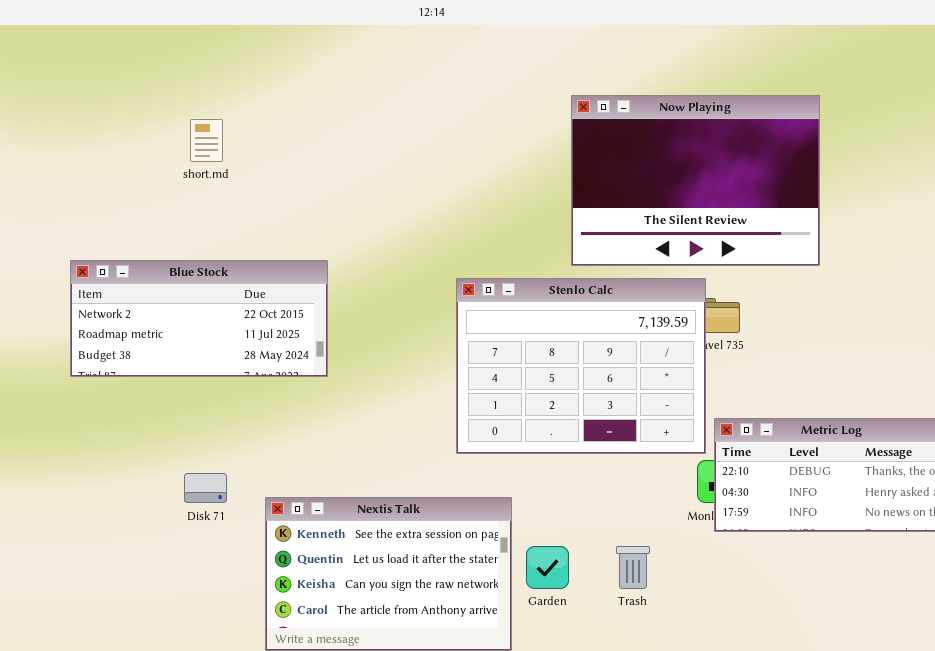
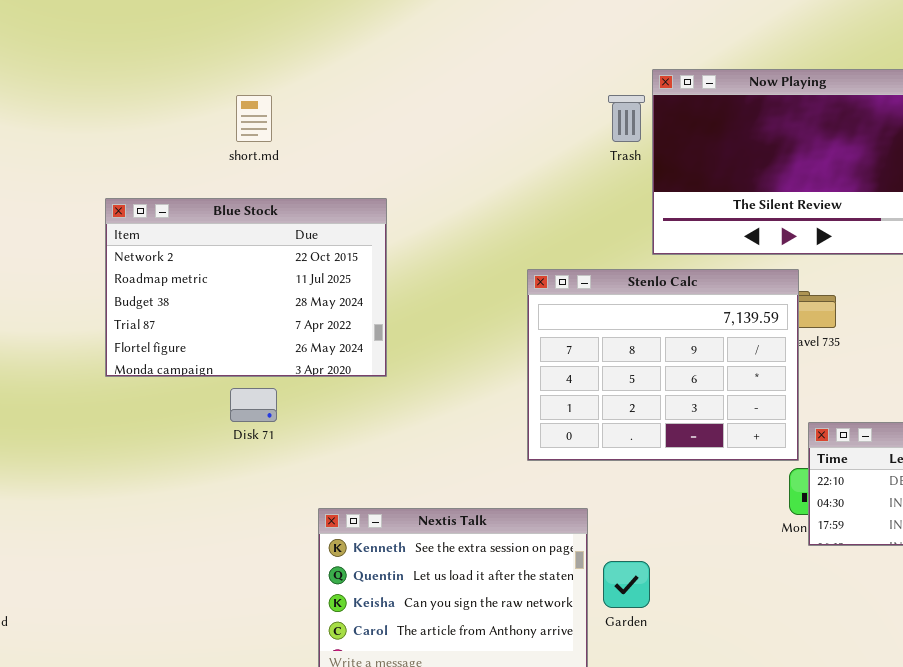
Blue Stock: [70,260,328,377] -> [105,198,387,377], resized
Disk 71: [184,473,227,503] -> [230,388,277,422], moved
Trash: [616,546,650,589] -> [608,95,645,142], moved

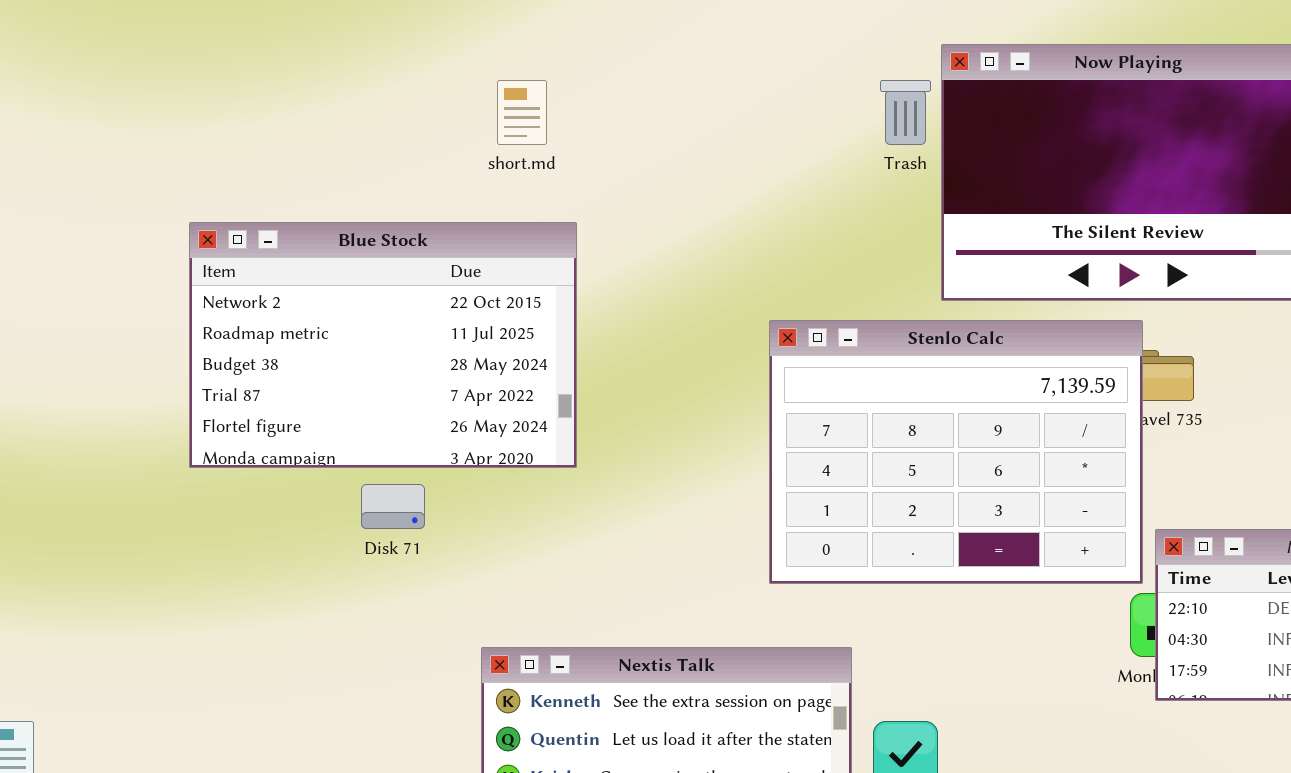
short.md: [236,95,272,142] -> [497,80,547,145], moved

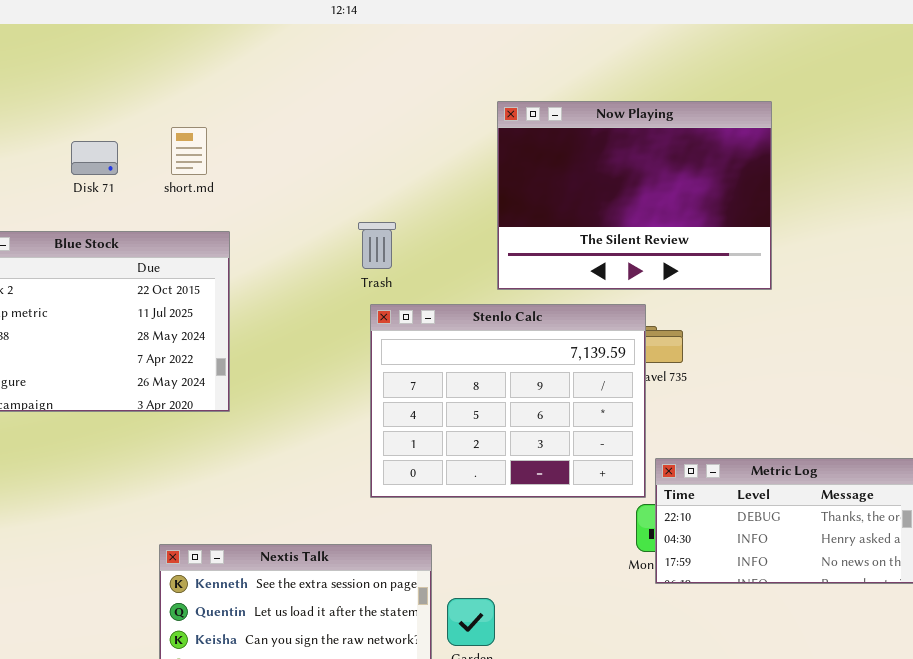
Trash: [880,80,931,145] -> [358,222,396,269], moved
Disk 71: [361,484,425,529] -> [71,141,118,175], moved

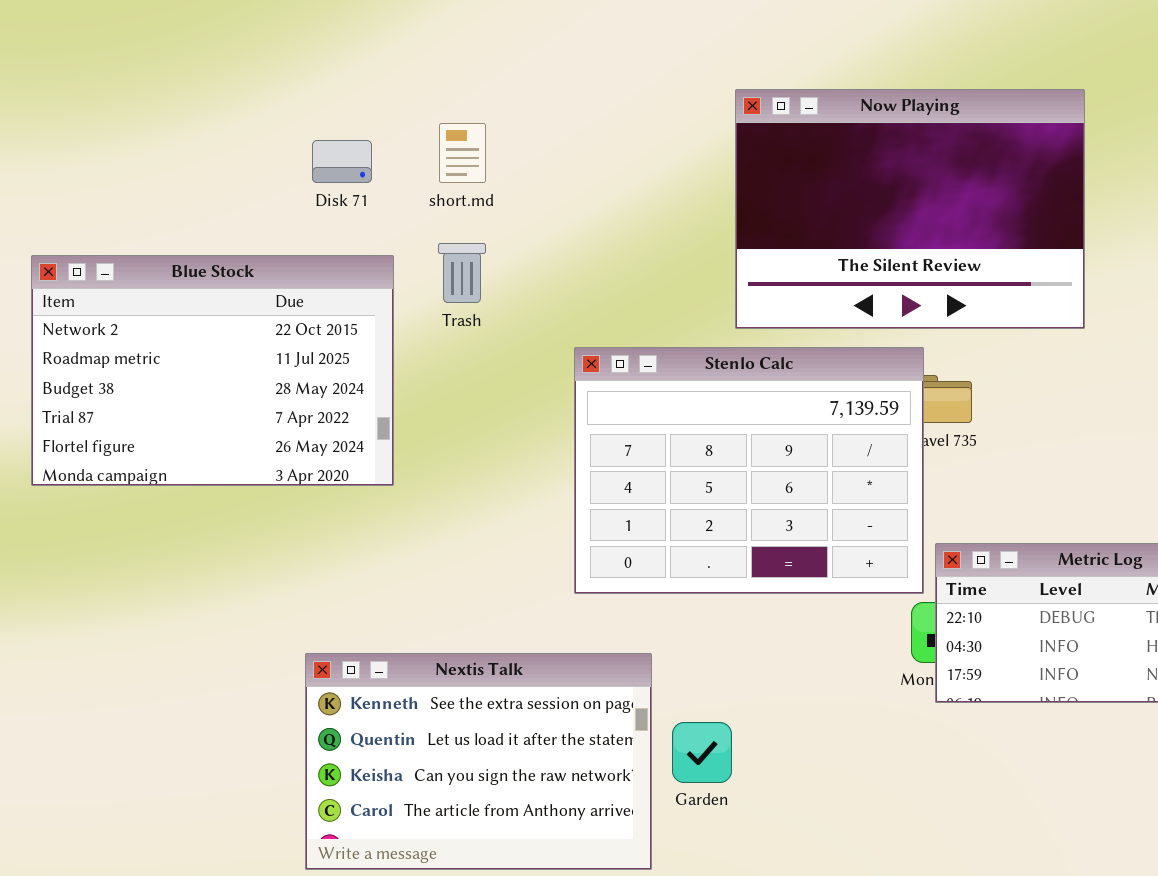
short.md: [171,127,207,175] -> [439,123,486,183], moved
Disk 71: [71,141,118,175] -> [312,140,372,183], moved
Trash: [358,222,396,269] -> [438,243,486,303], moved

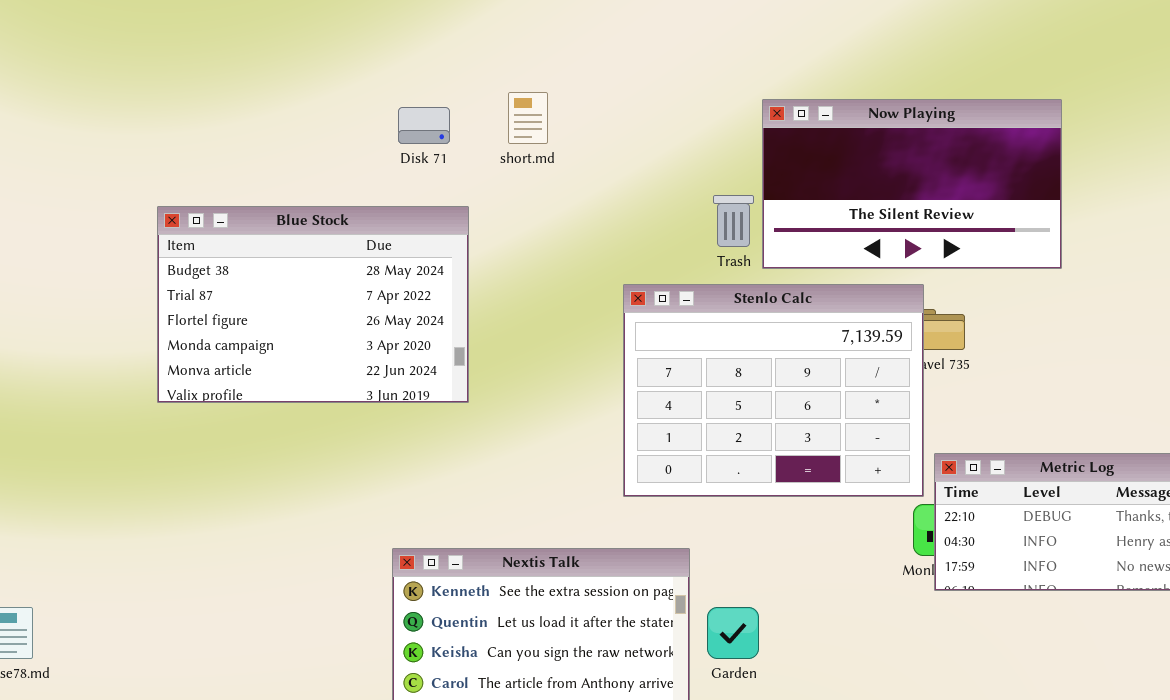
Now Playing: [735,89,1085,329] -> [762,99,1062,269], resized
Trash: [438,243,486,303] -> [713,195,754,247], moved
Blue Stock: [31,255,394,486] -> [157,206,469,403], scrolled down 2 rows

